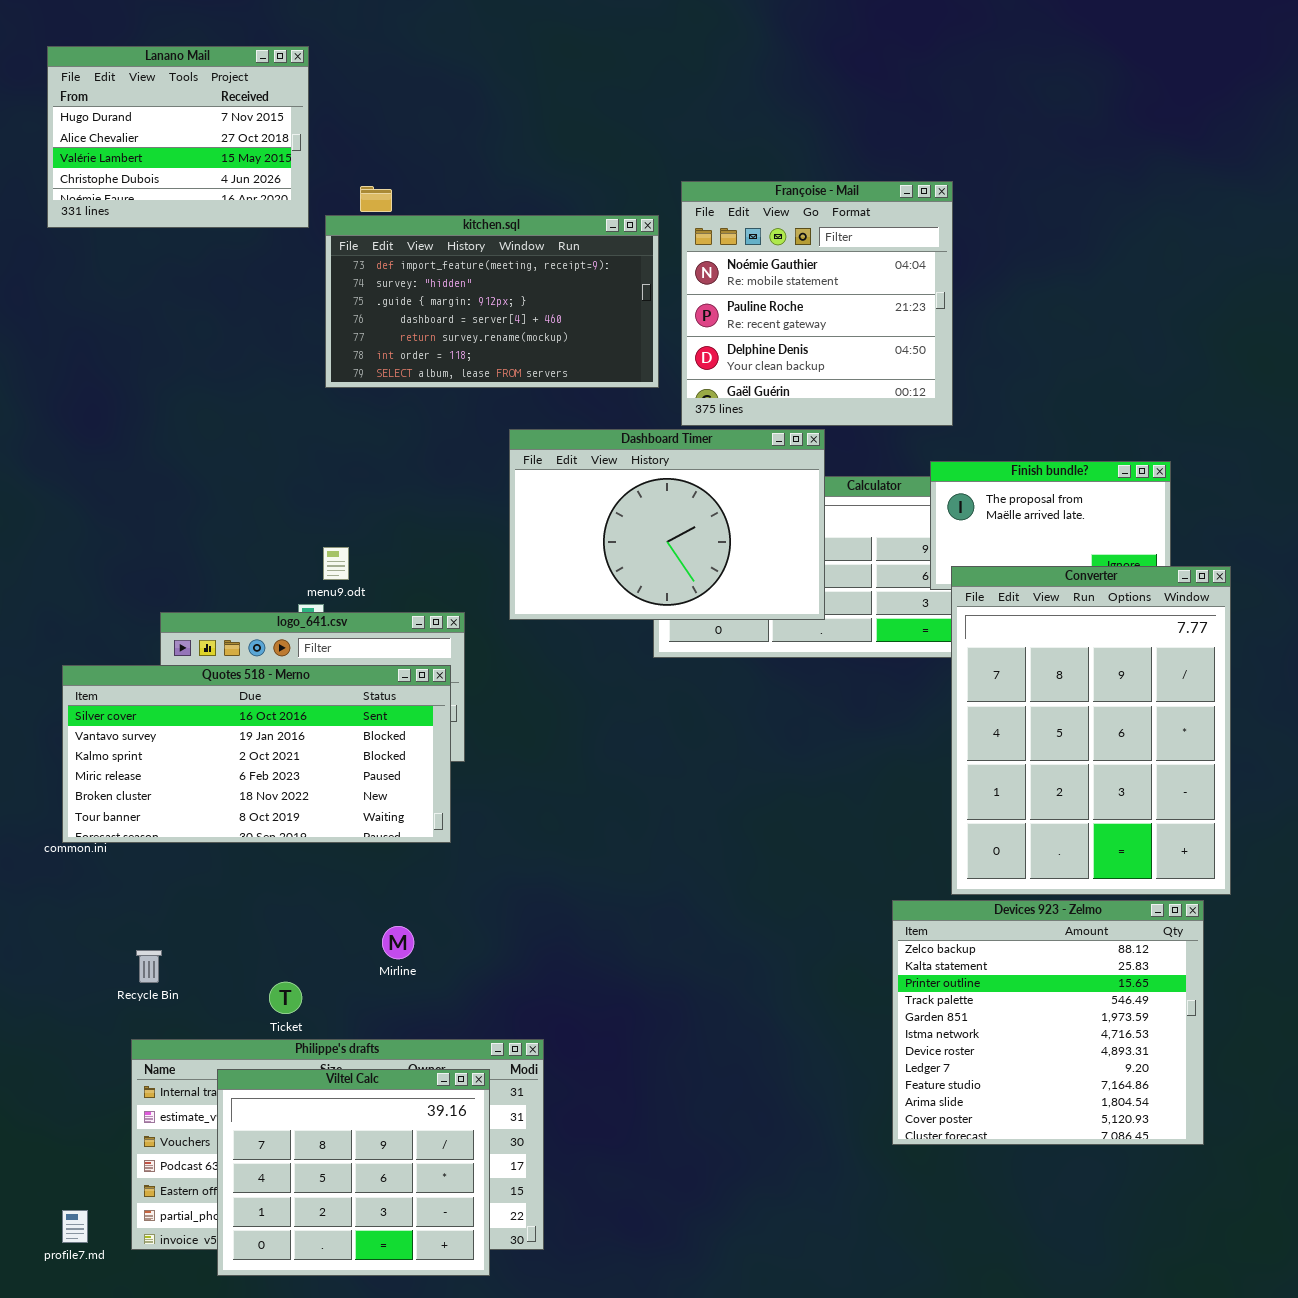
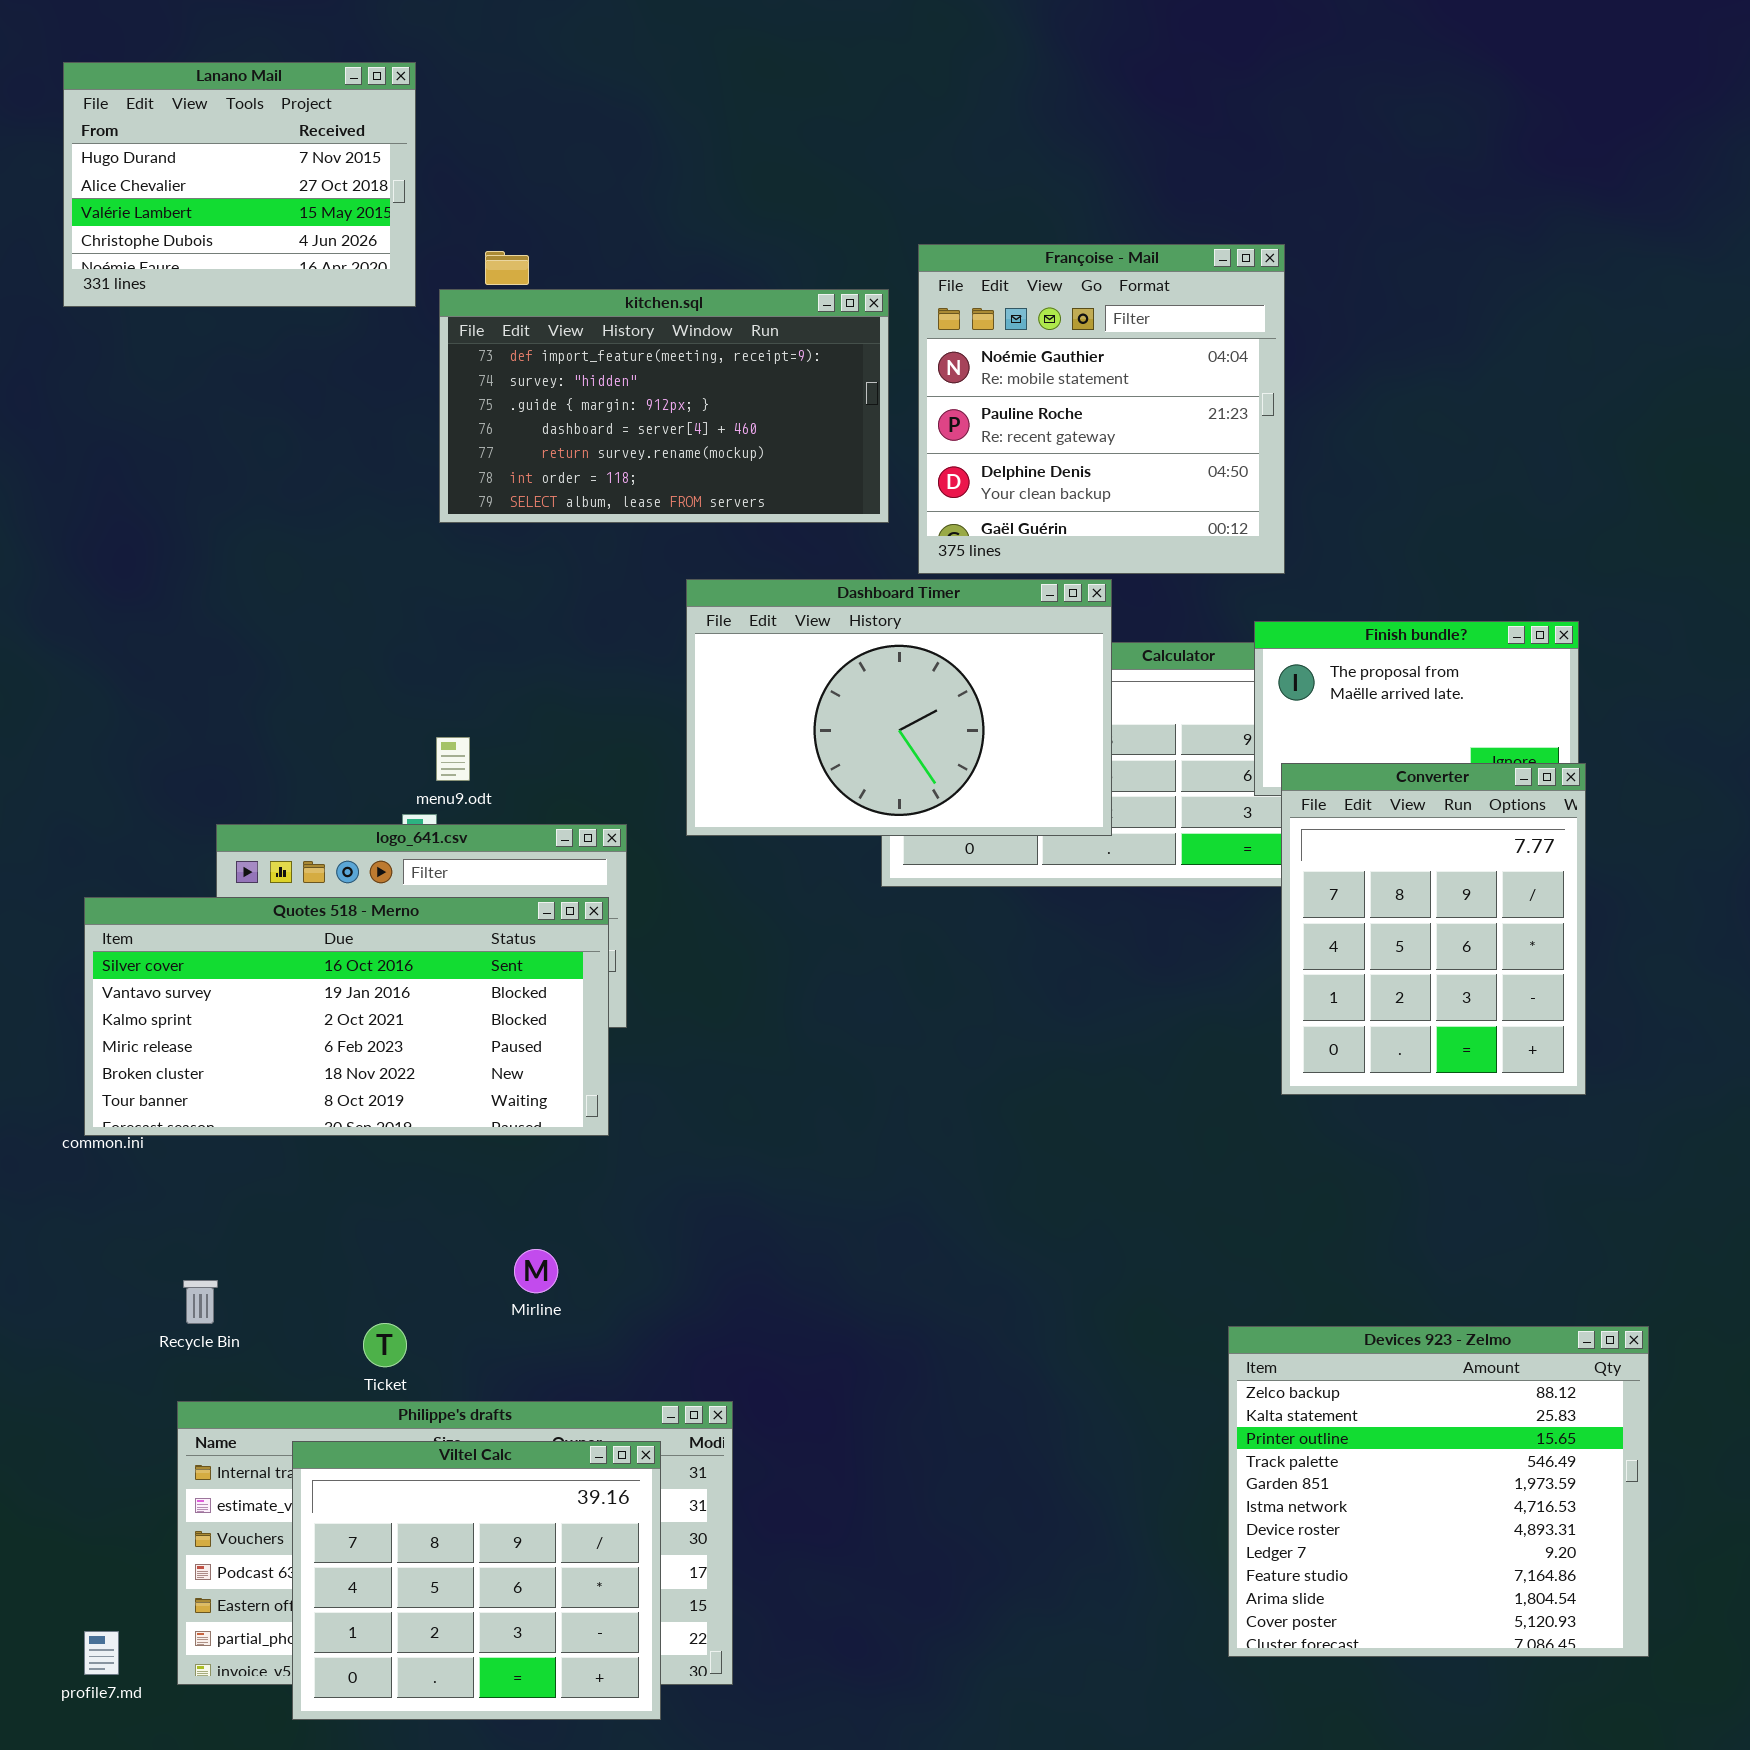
Converter: [951,566,1231,895] -> [1281,763,1586,1095], resized
Devices 923 - Zelmo: [892,900,1204,1145] -> [1228,1326,1649,1657], moved

